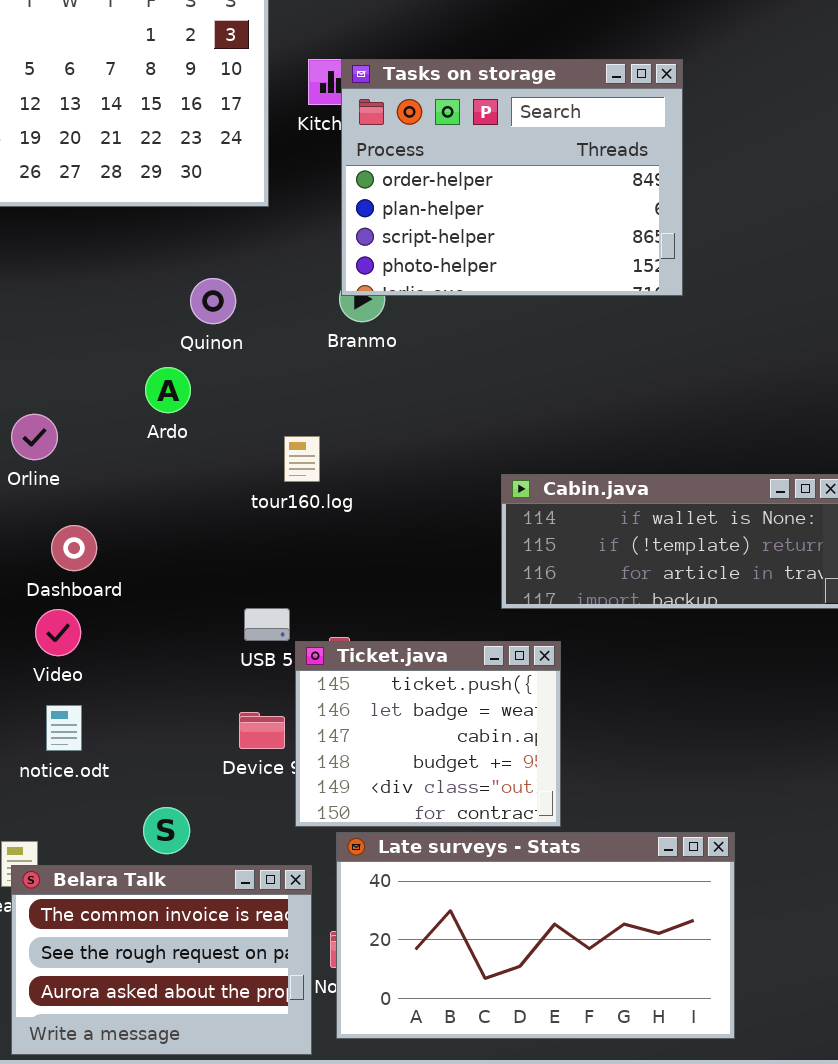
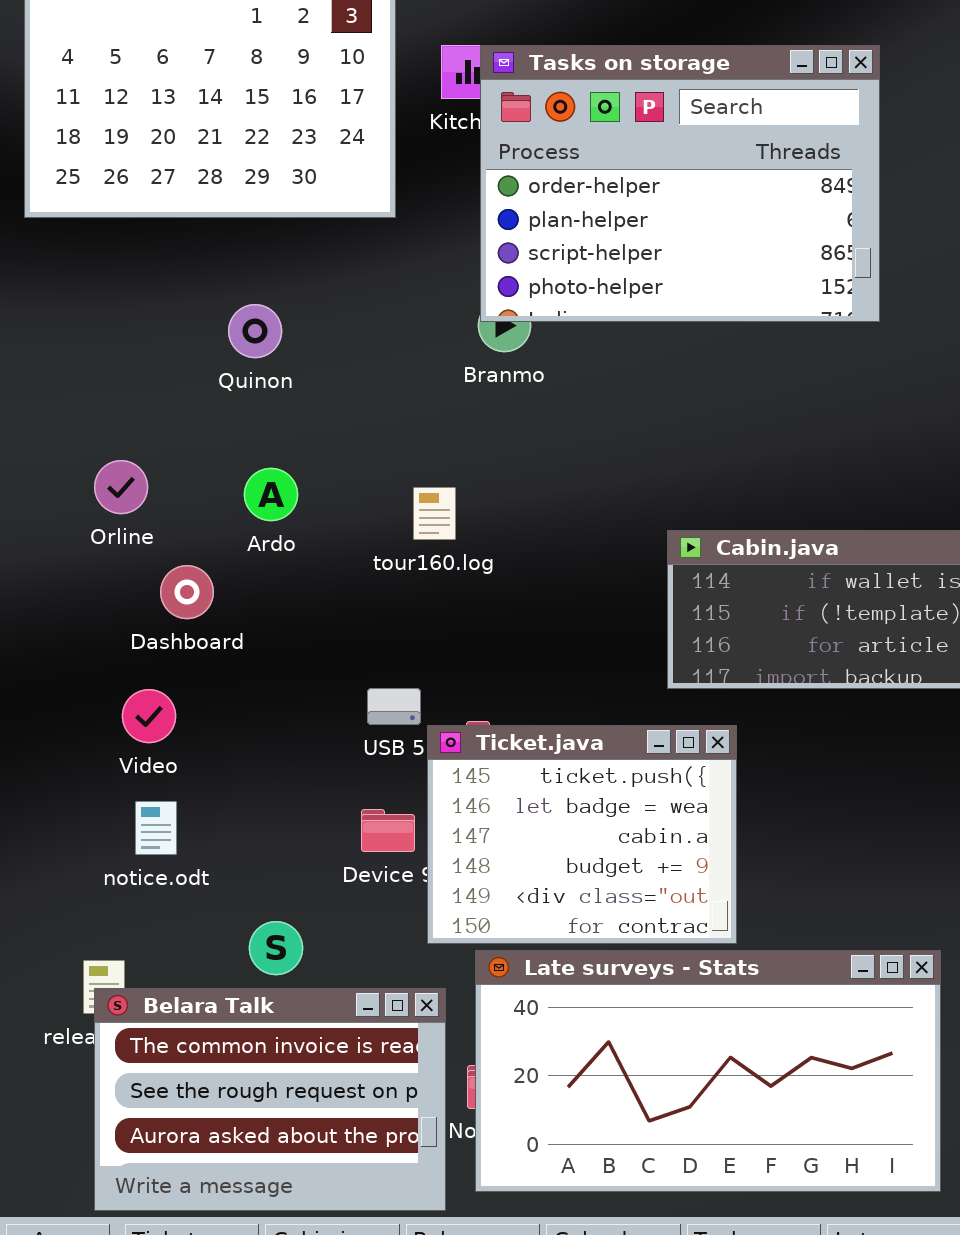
Quinon: [190,278,236,324] -> [228,304,282,358], moved
Ardo: [145,367,191,413] -> [244,468,298,521], moved
Dashboard: [51,525,97,571] -> [160,565,214,619], moved

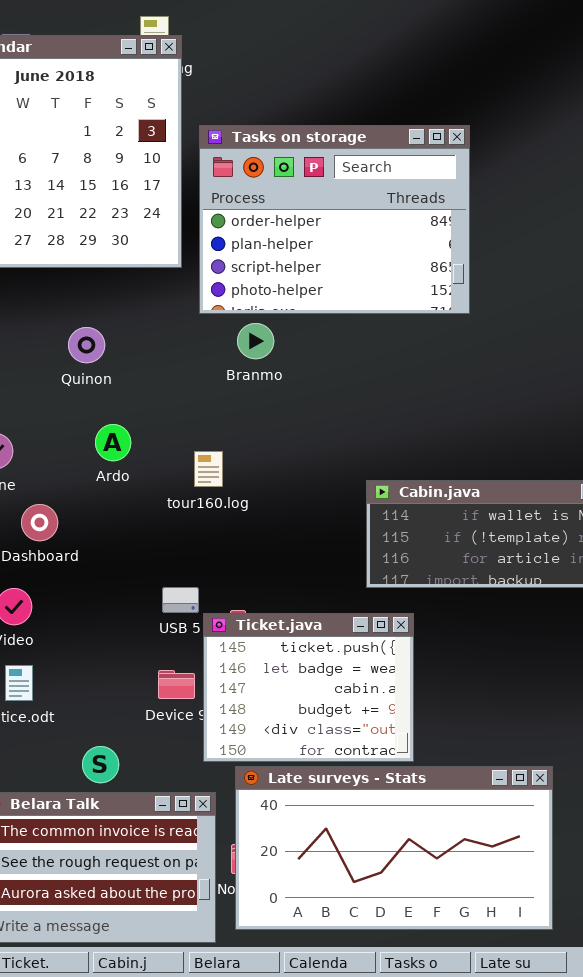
Tasks on storage: [480,45,880,322] -> [199,125,470,314], moved
Ardo: [244,468,298,521] -> [95,424,131,461], moved

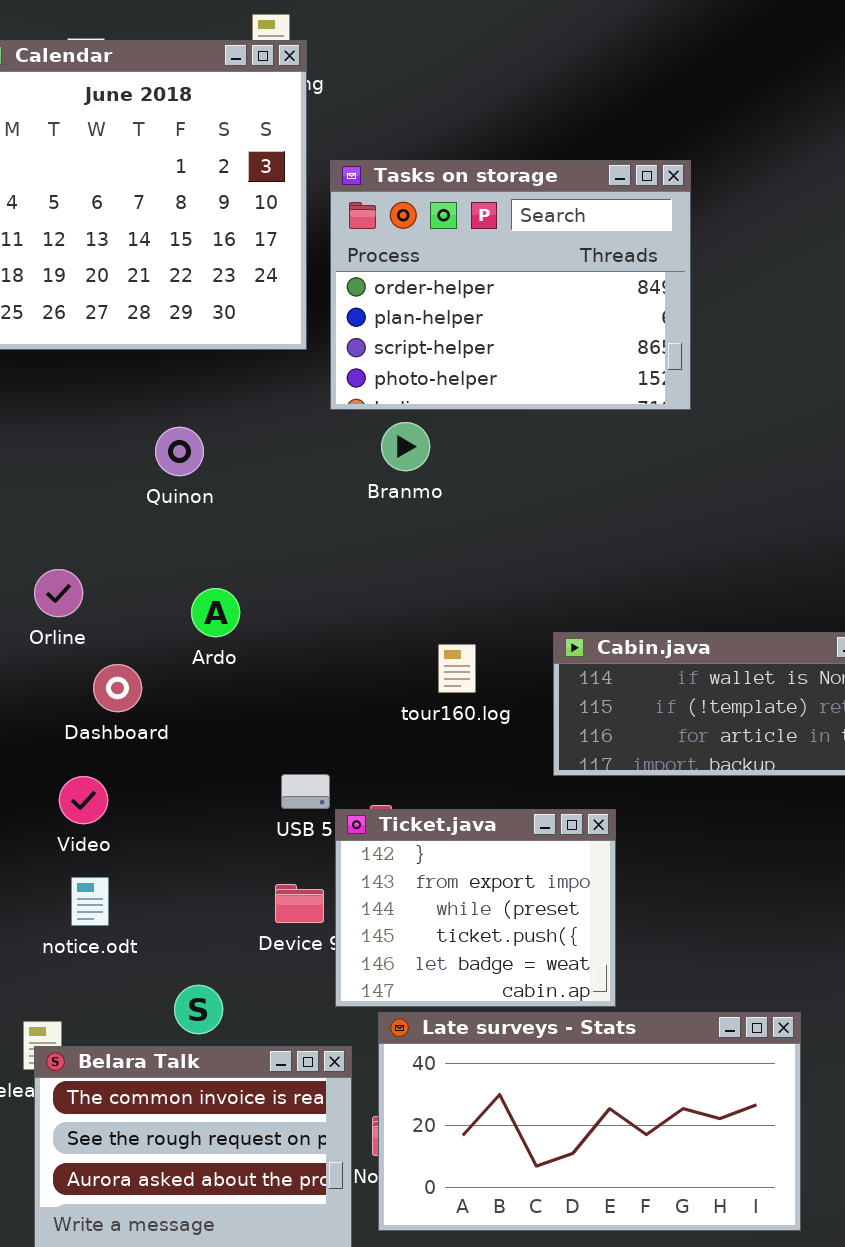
Ardo: [95,424,131,461] -> [191,588,240,637], moved
tour160.log: [194,451,223,487] -> [438,644,476,693], moved
Ticket.java: [203,613,414,762] -> [335,809,616,1007], scrolled up 3 rows

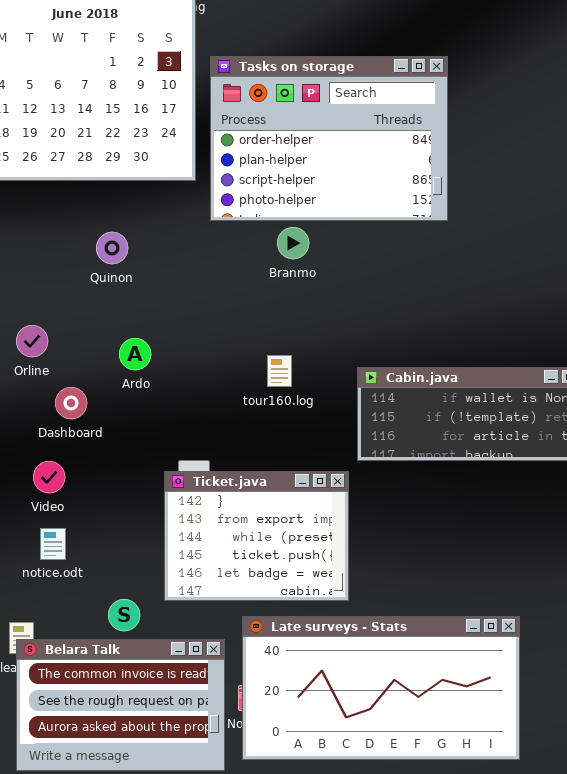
Branmo: [381,422,430,471] -> [277,227,309,259], moved
tour160.log: [438,644,476,693] -> [267,355,292,387], moved
Ticket.java: [335,809,616,1007] -> [164,471,349,601], moved

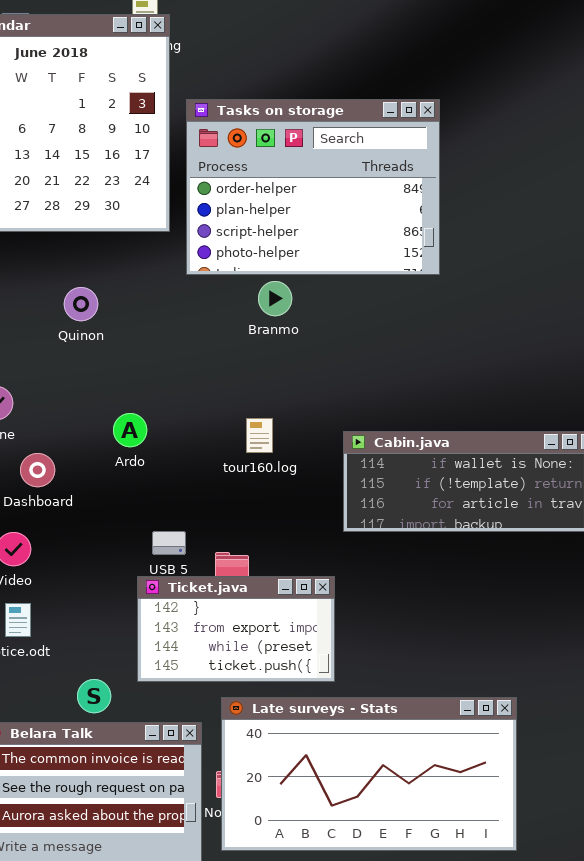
Ardo: [119,338,151,370] -> [113,413,147,447], moved
Ticket.java: [164,471,349,601] -> [137,576,335,682], resized

